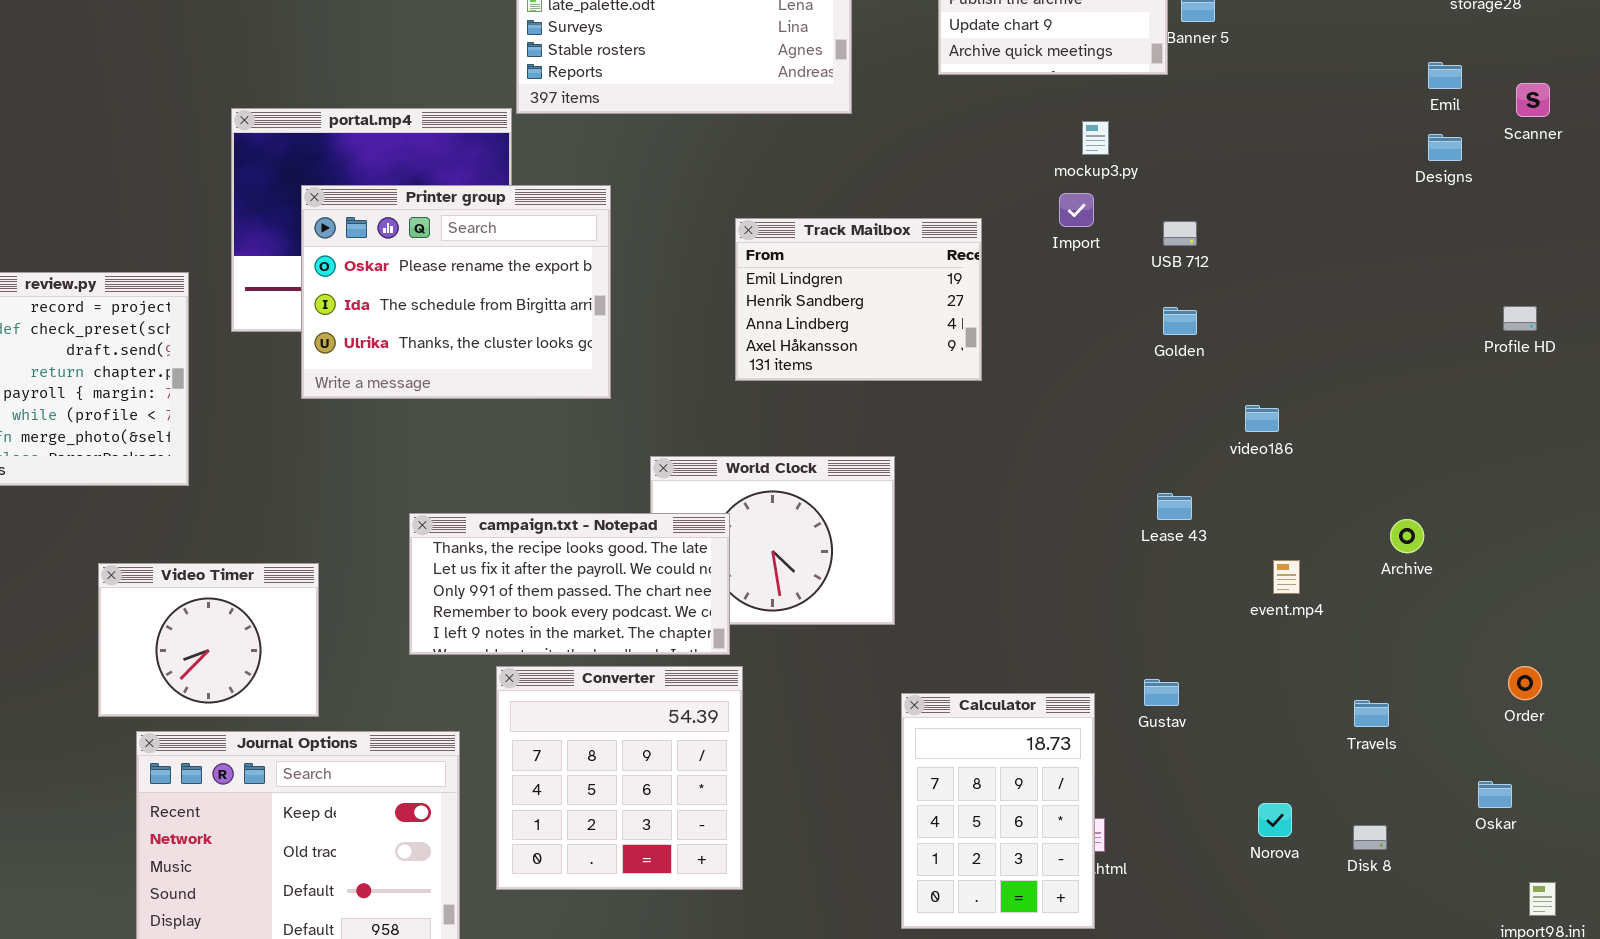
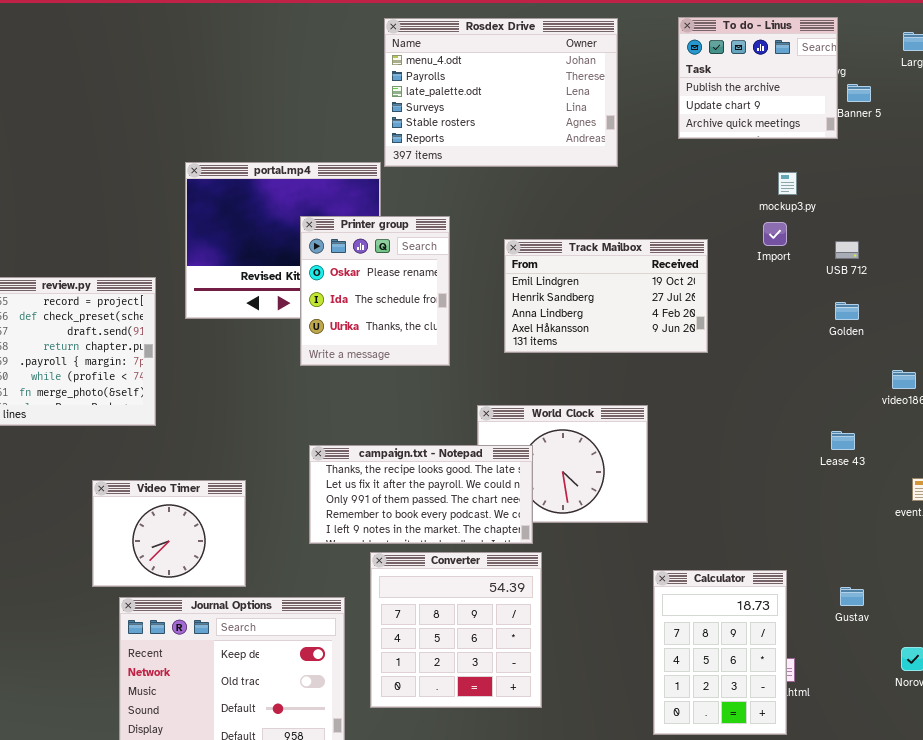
Printer group: [301,185,611,399] -> [300,216,450,366], resized
Track Mailbox: [735,218,982,381] -> [504,239,708,353], resized
Gustav: [1144,679,1179,706] -> [840,587,864,606], moved

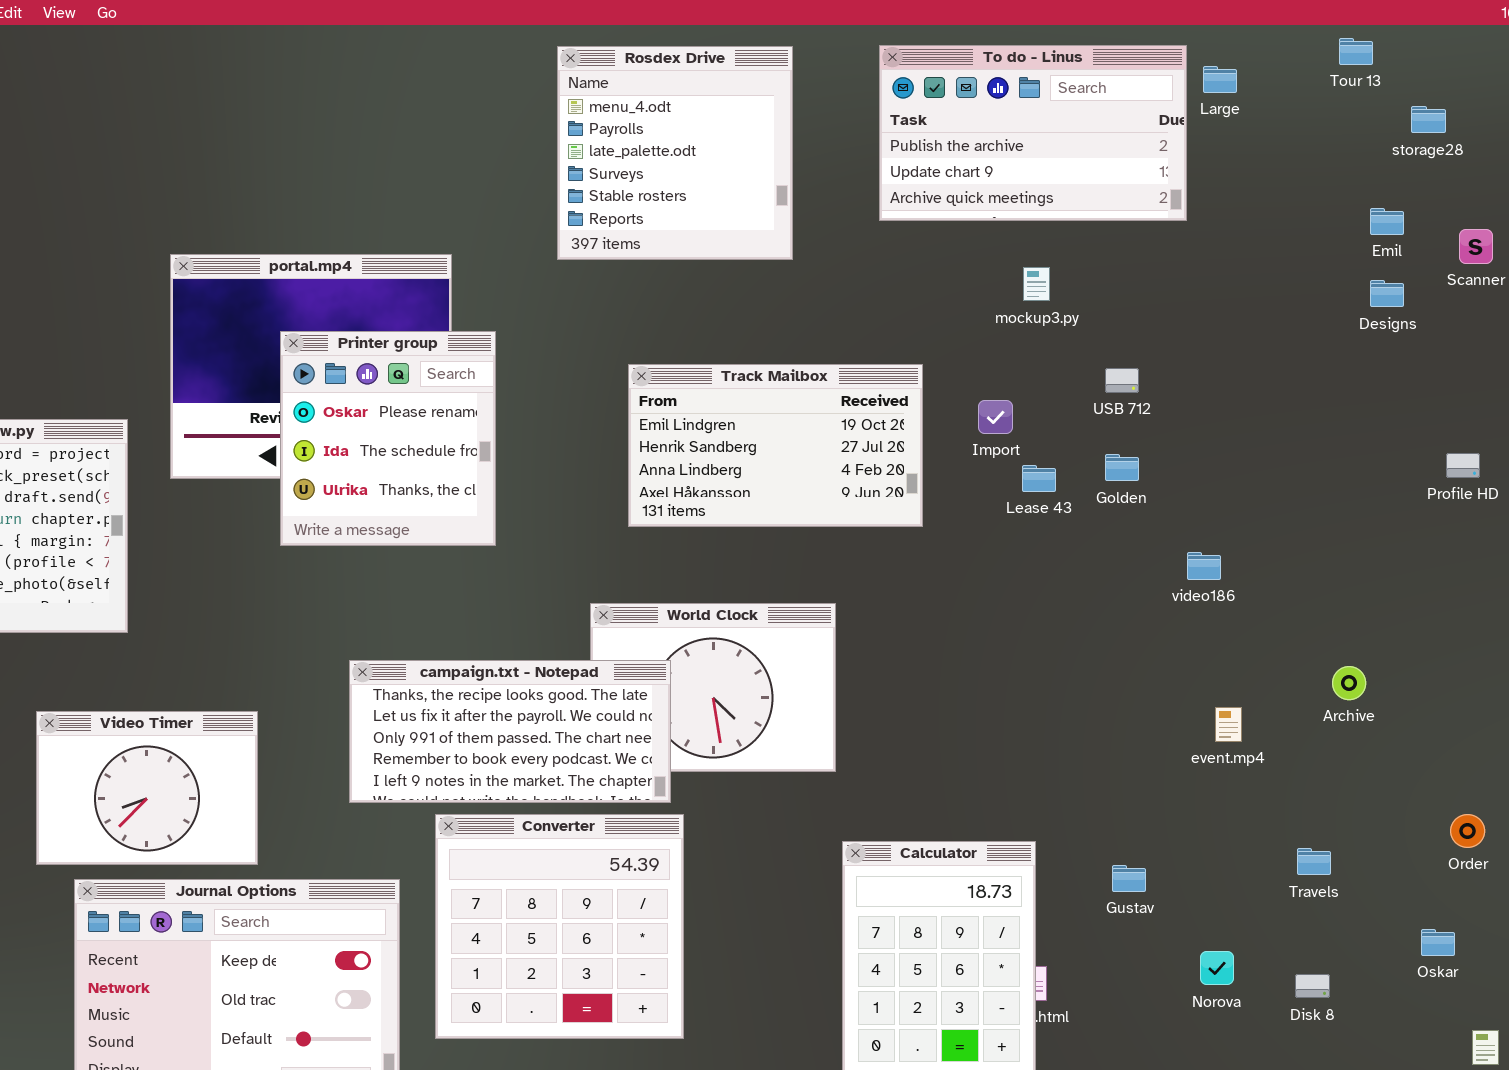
To do - Linus: [678,17,838,139] -> [879,45,1187,221], resized
Rosdex Drive: [384,18,618,167] -> [557,46,793,260], resized
Printer group: [300,216,450,366] -> [280,331,496,546], moved
Import: [763,222,787,246] -> [978,400,1013,434], moved
Lease 43: [831,431,855,450] -> [1022,465,1056,492], moved

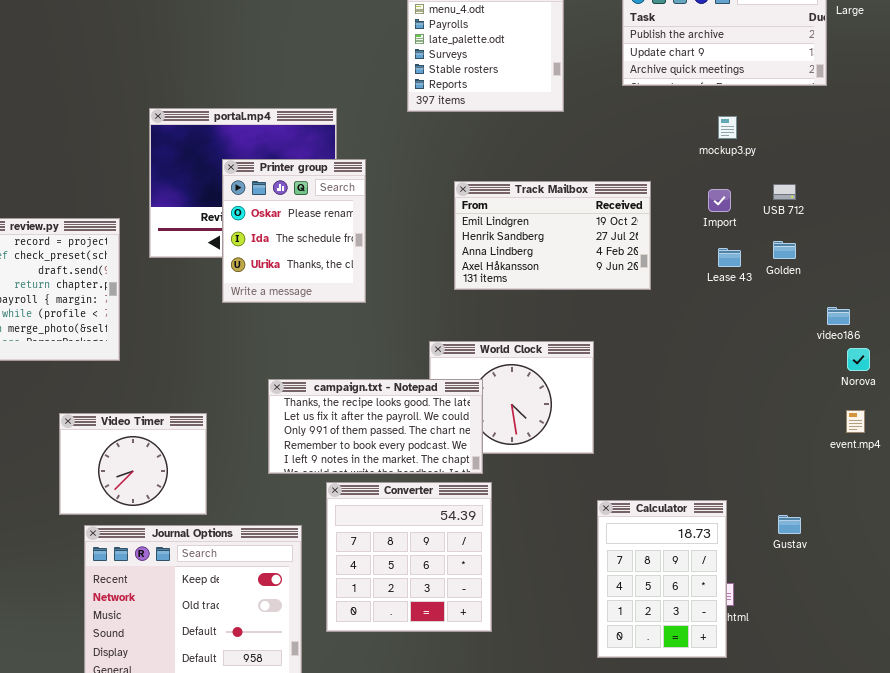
Import: [978,400,1013,434] -> [708,189,731,212], moved
Norova: [1200,951,1234,985] -> [847,348,870,371], moved

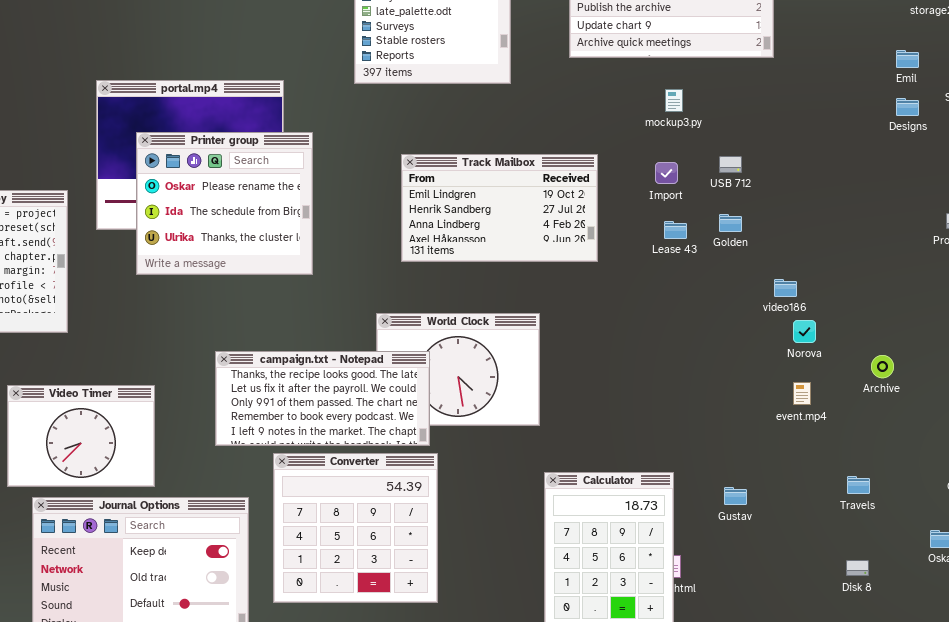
Printer group: [222,159,366,303] -> [136,132,313,275], resized

